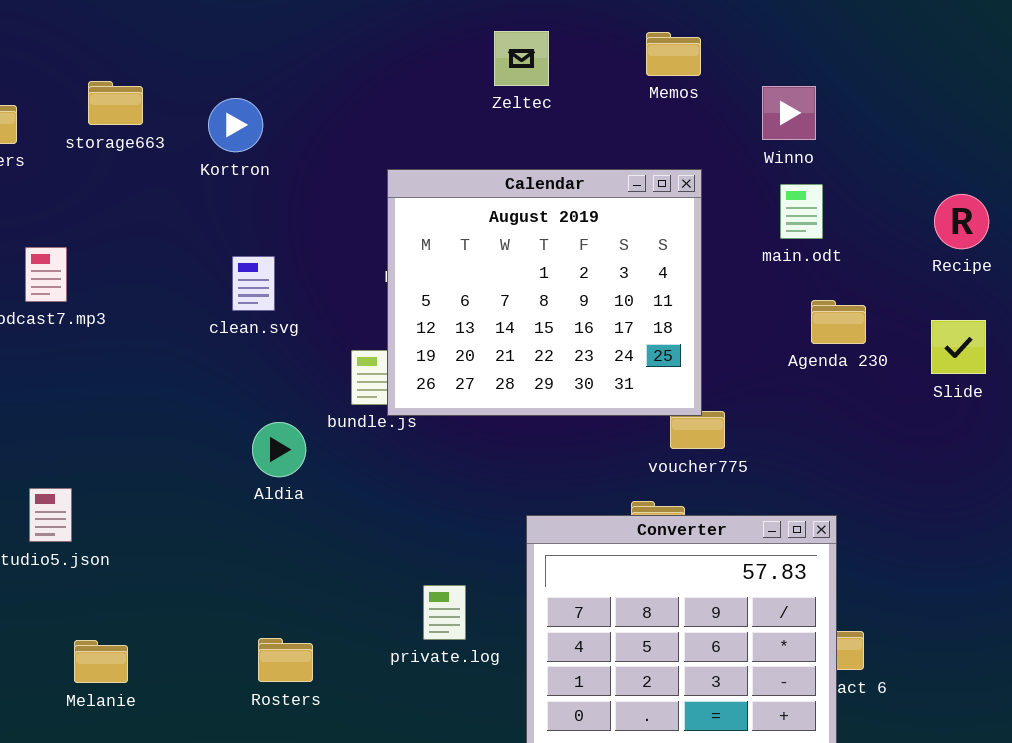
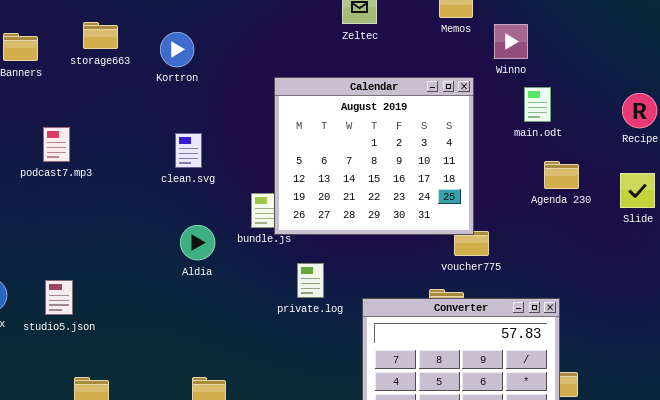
Winno: [762,86,816,140] -> [494,24,528,59], moved
Aldia: [252,422,306,477] -> [180,225,215,260], moved
private.log: [423,585,466,640] -> [297,263,324,298], moved

